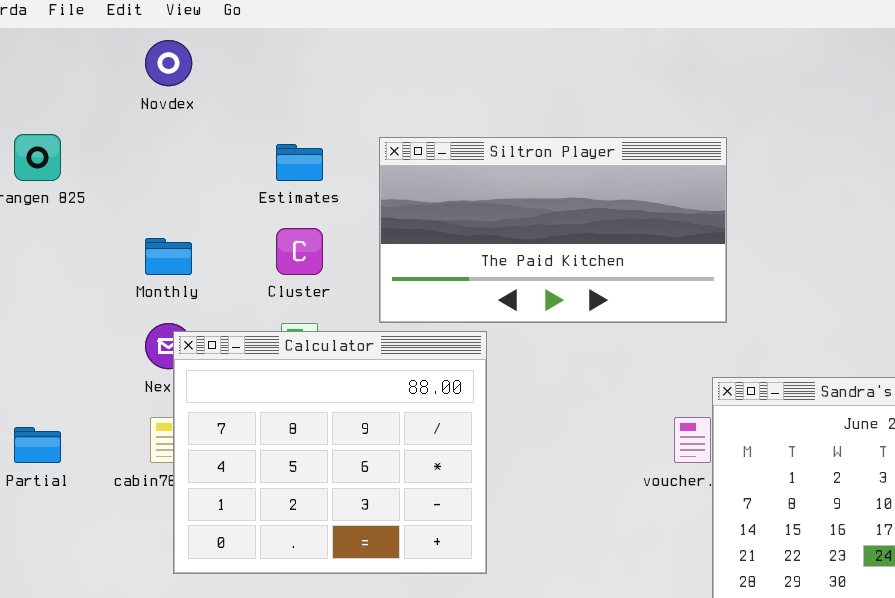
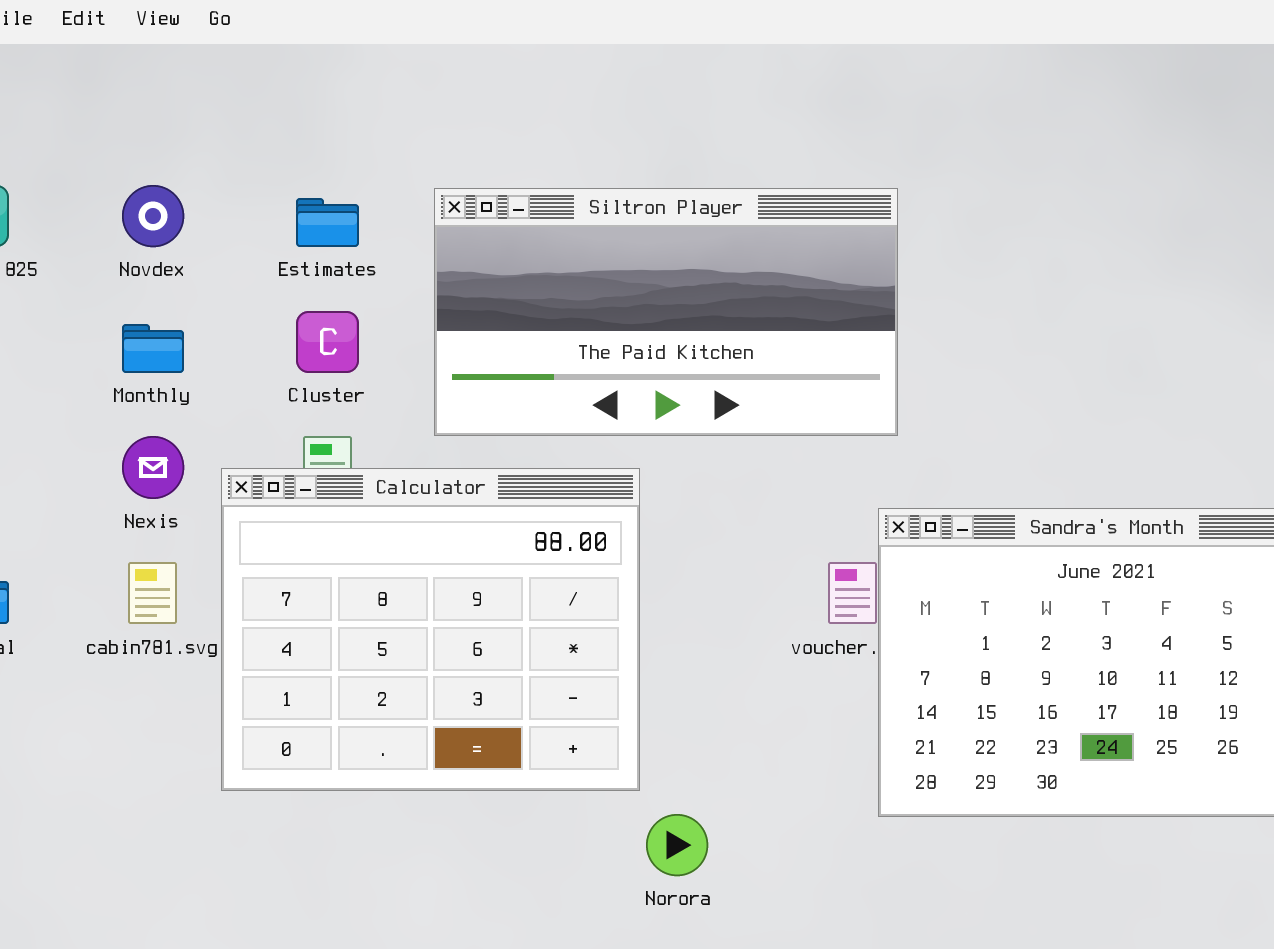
Novdex: [145,40,192,86] -> [122,185,184,247], moved
Calculator: [173,331,487,574] -> [221,468,640,791], moved

